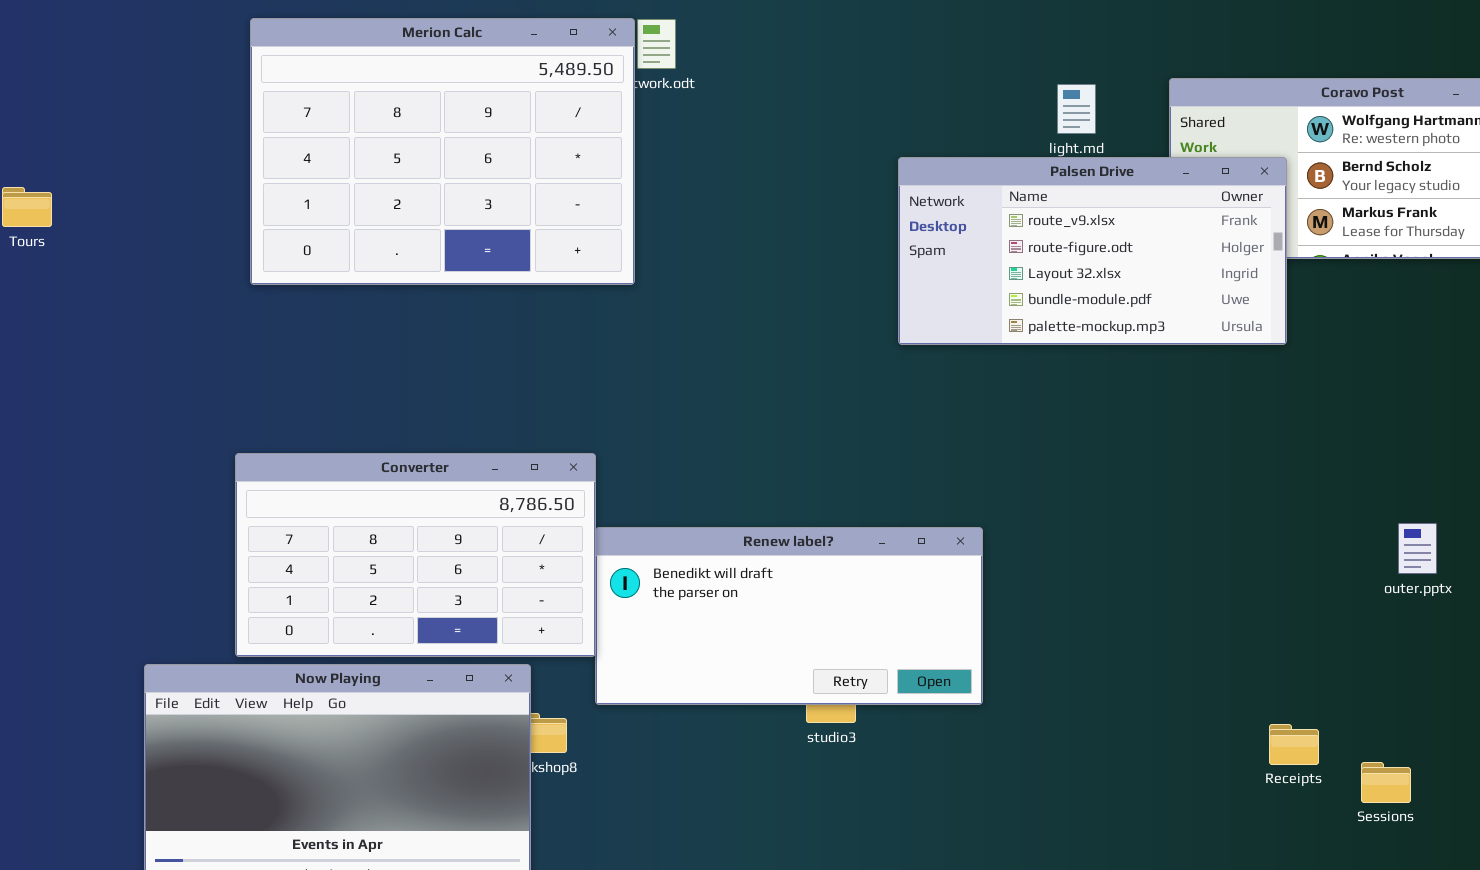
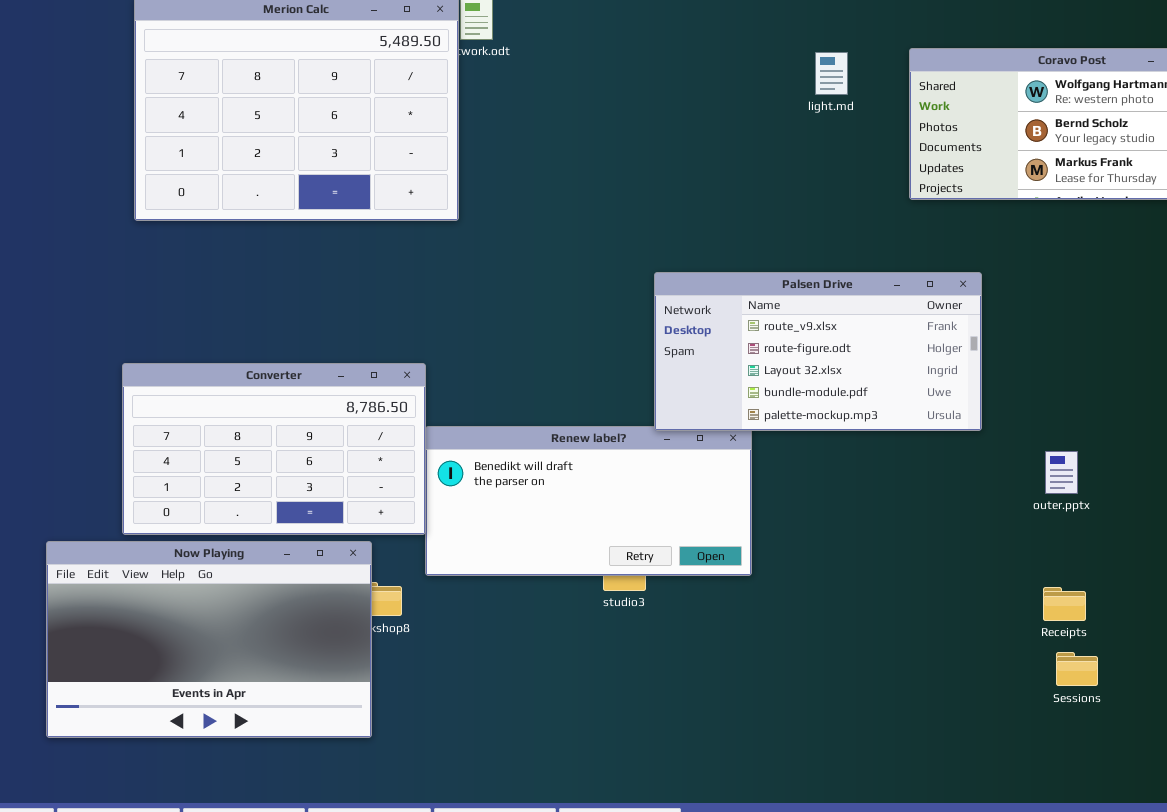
Palsen Drive: [898,157,1287,345] -> [654,272,982,431], moved
outer.pptx: [1398,523,1437,574] -> [1045,451,1078,494], moved
Receipts: [1269,724,1319,765] -> [1043,587,1086,621], moved
Sessions: [1361,762,1411,803] -> [1056,652,1098,686], moved

